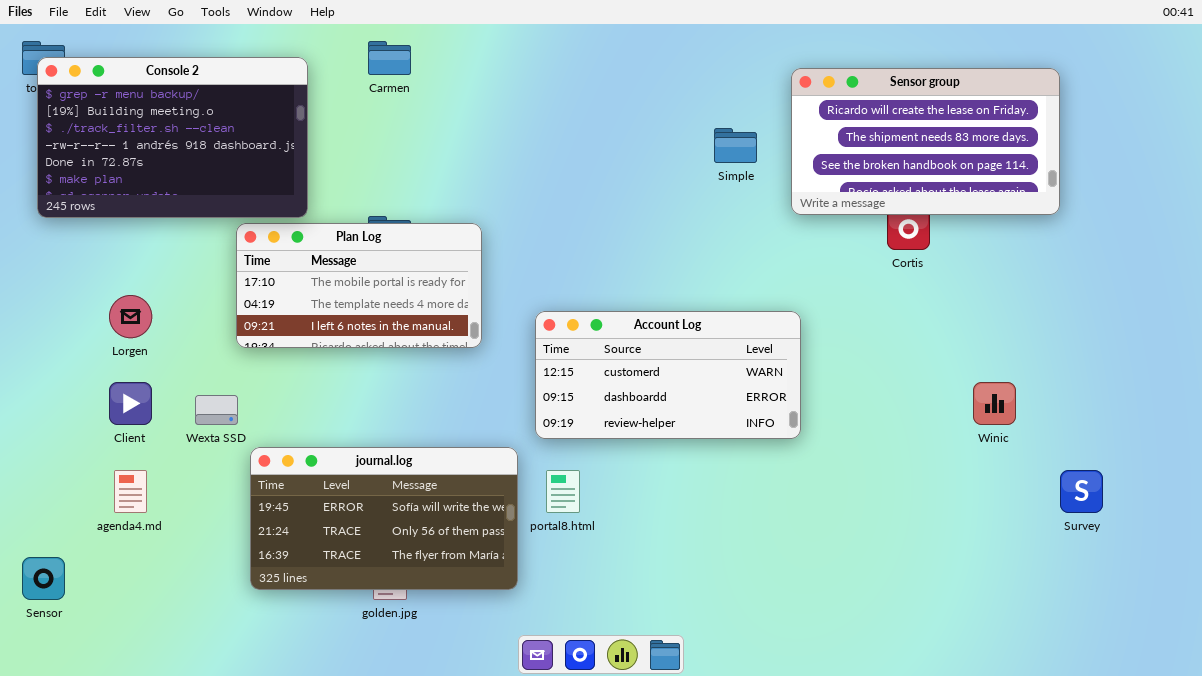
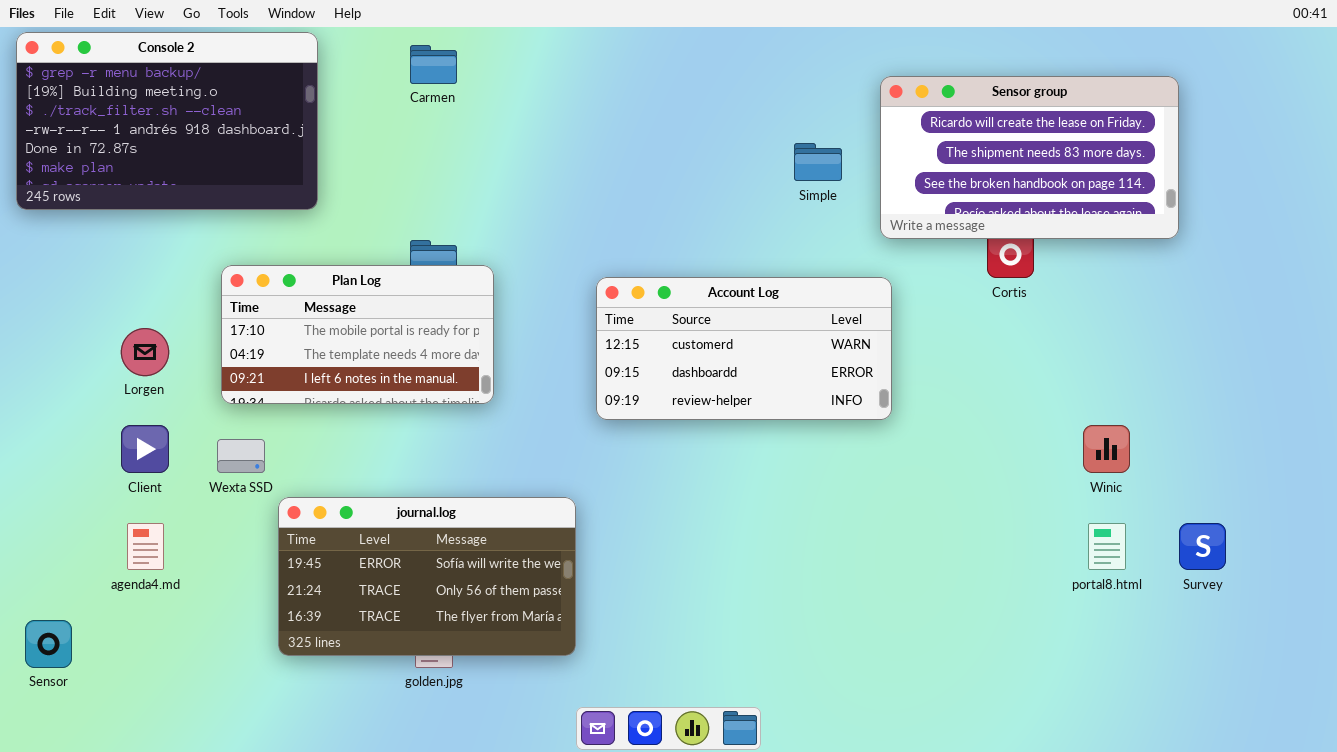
Console 2: [37,57,308,218] -> [16,32,318,210], moved
Plan Log: [236,223,482,348] -> [221,265,494,404], moved
Account Log: [535,311,801,439] -> [596,277,892,420], moved
portal8.html: [546,470,580,513] -> [1088,523,1126,570], moved

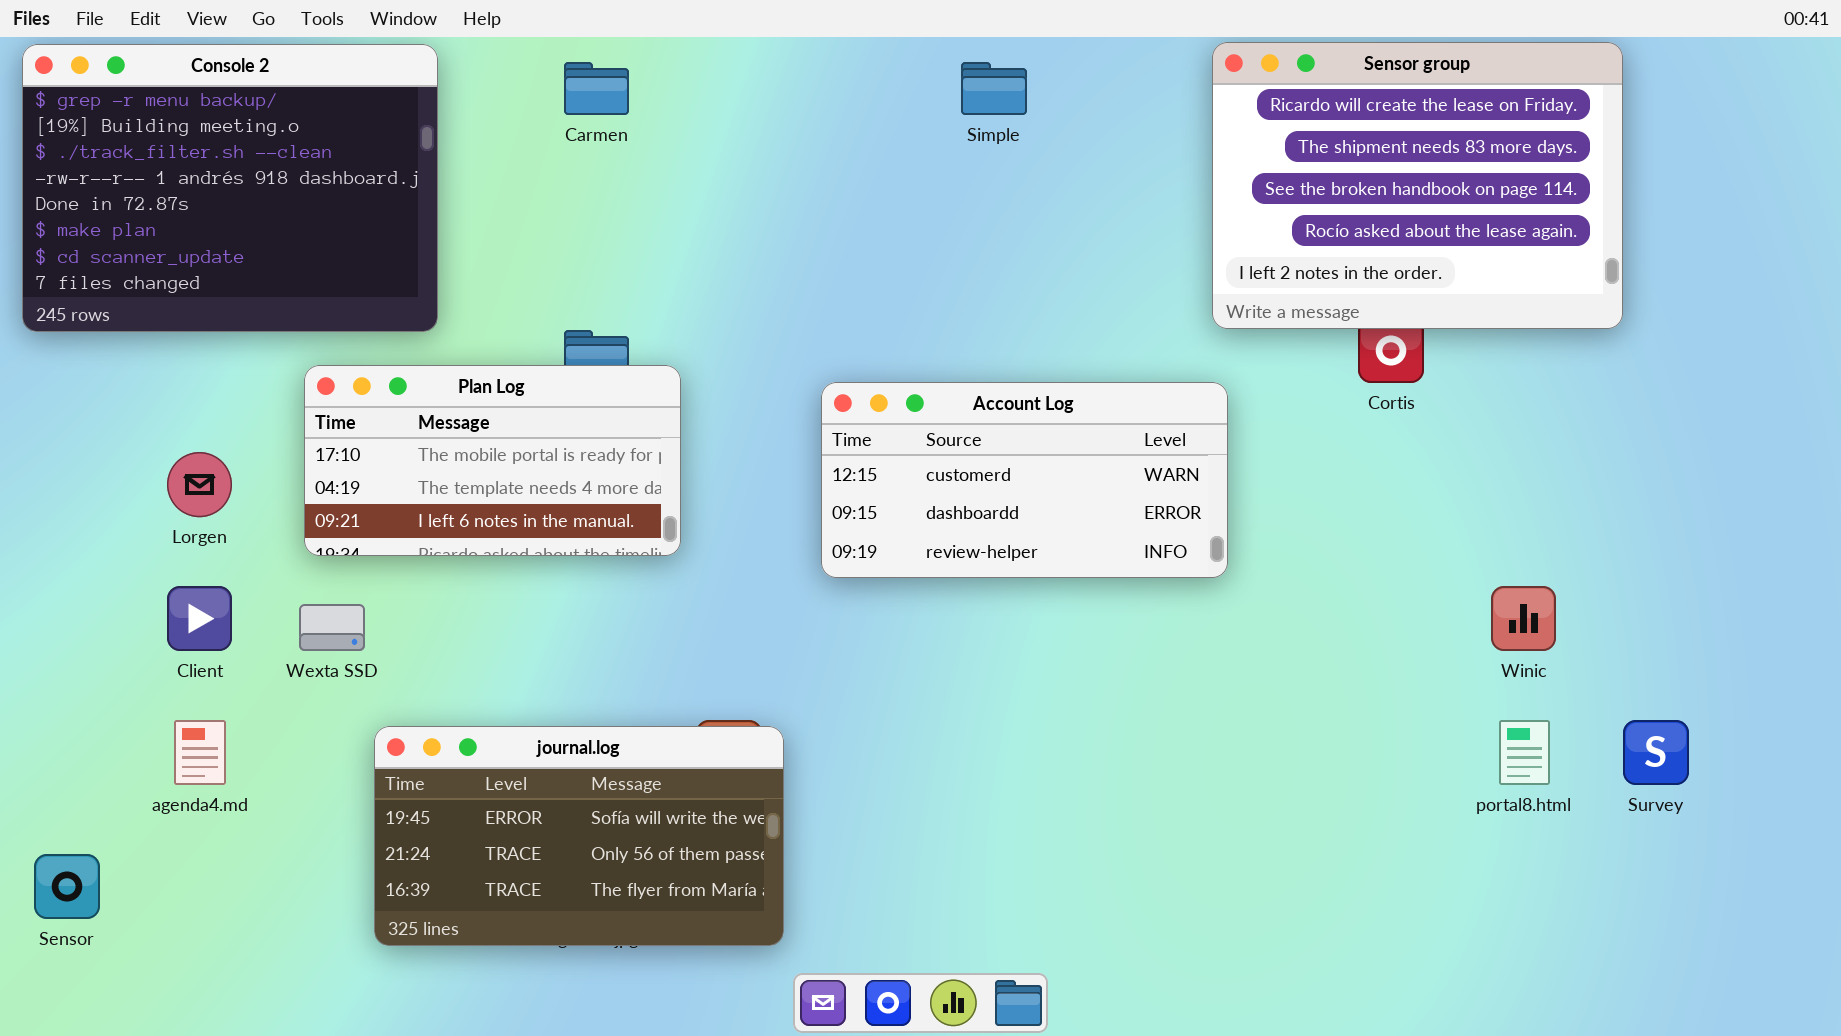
Console 2: [16,32,318,210] -> [22,44,438,332], resized
Sensor group: [880,76,1179,239] -> [1212,42,1623,329], resized
Simple: [794,143,842,181] -> [961,62,1027,115], moved
journal.log: [278,497,576,656] -> [374,726,784,946], moved

